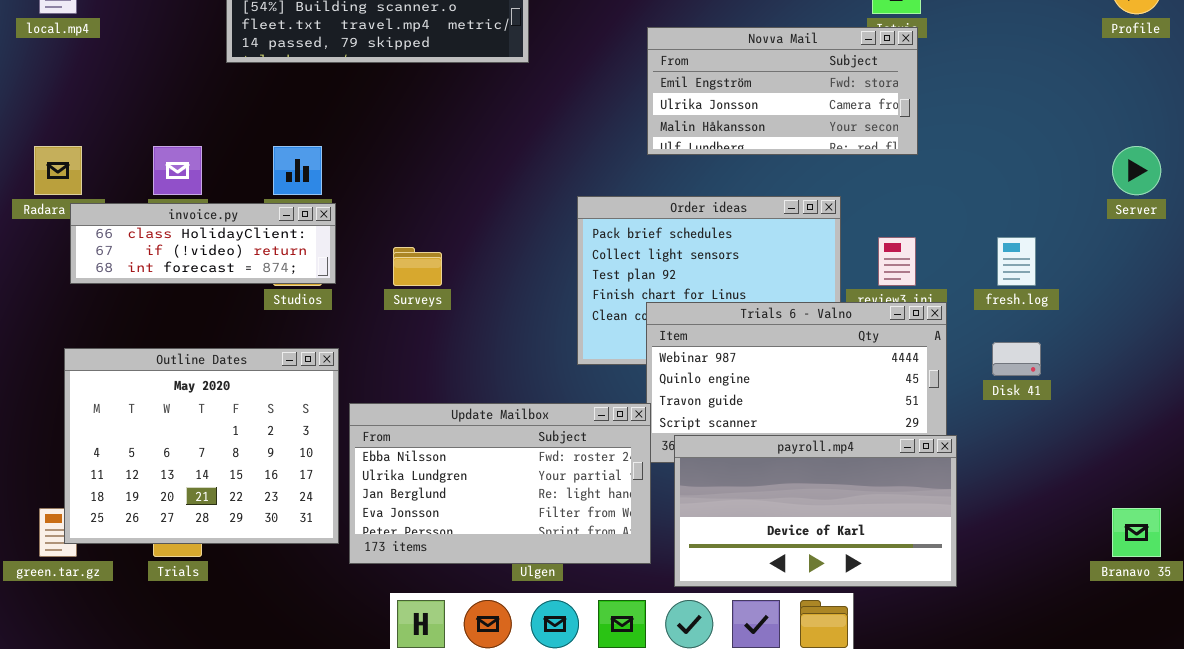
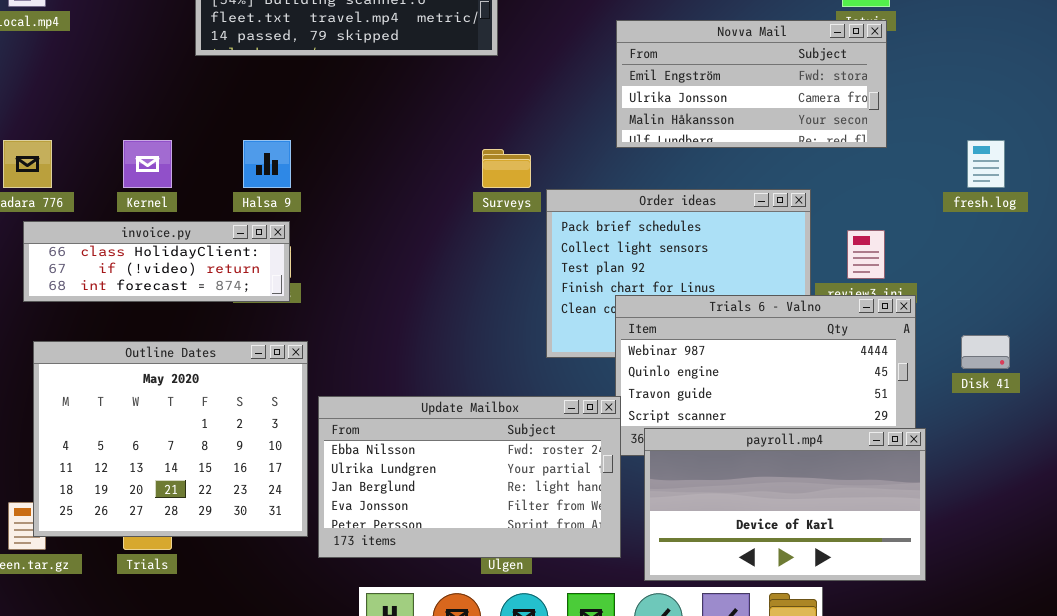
invoice.py: [70,203,336,284] -> [23,221,290,302], moved
fresh.log: [997,237,1036,286] -> [967,140,1005,188], moved
Surveys: [393,247,442,286] -> [482,149,531,188], moved

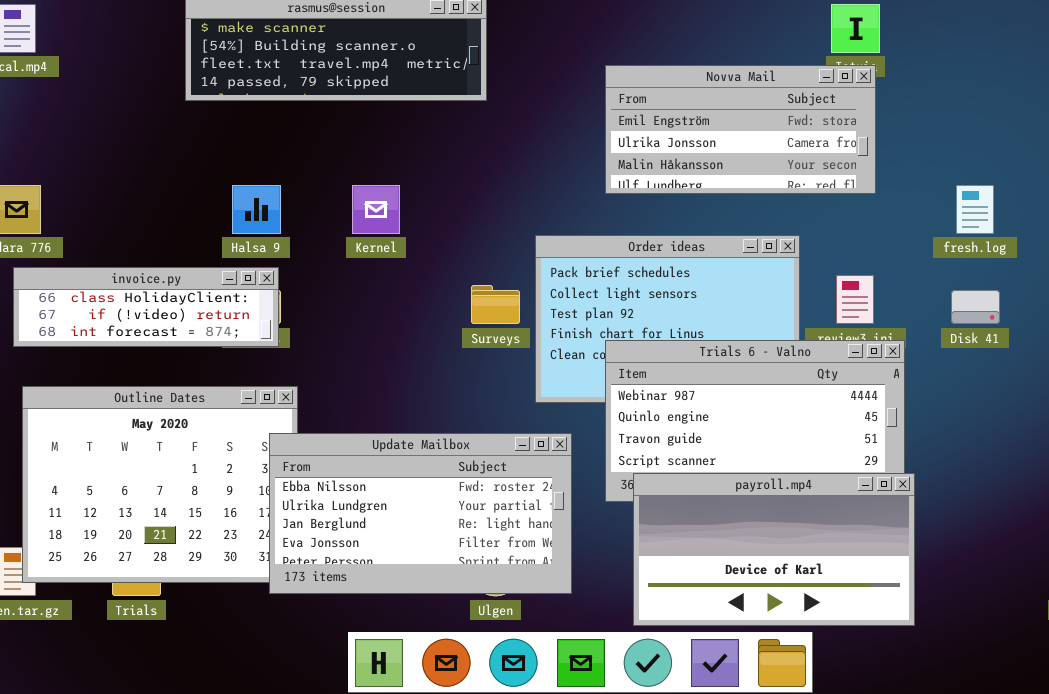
Kernel: [123,140,172,188] -> [352,185,400,234], moved
Surveys: [482,149,531,188] -> [471,285,520,324], moved
Disk 41: [961,335,1010,369] -> [951,290,1000,324], moved
Update Mailbox: [318,396,621,558] -> [269,433,572,594], moved

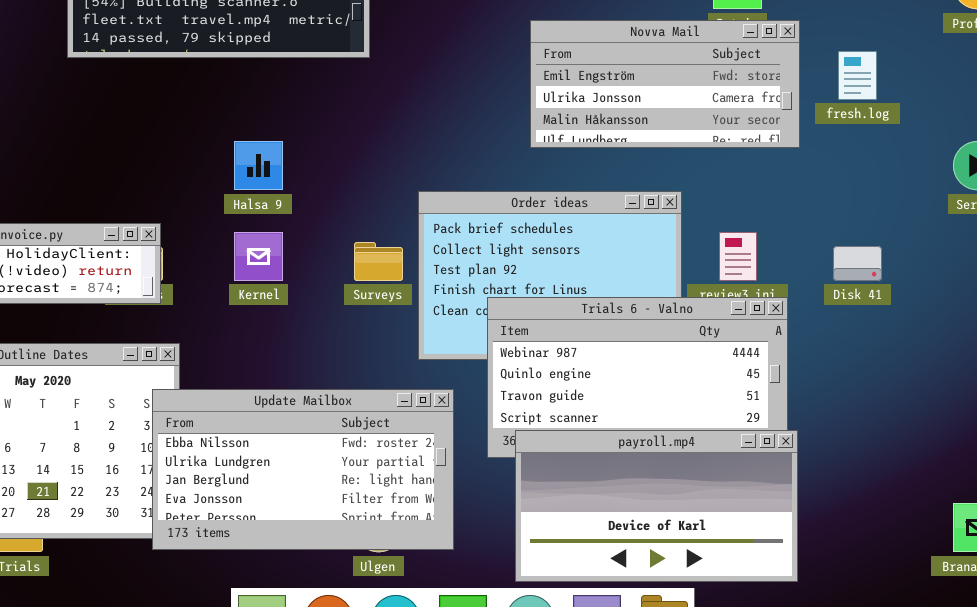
Novva Mail: [605,65,876,194] -> [530,20,800,148], moved
Halsa 9: [232,185,281,234] -> [234,141,283,190], moved
Kernel: [352,185,400,234] -> [234,232,283,281], moved
fresh.log: [956,185,994,234] -> [838,51,877,100], moved

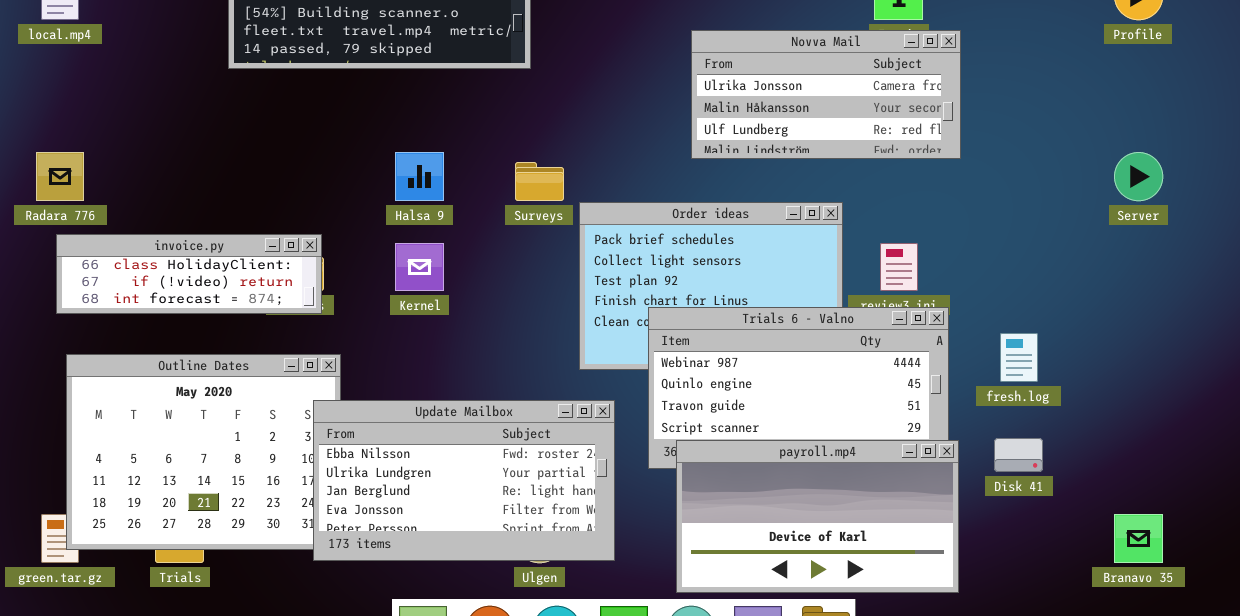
Novva Mail: [530,20,800,148] -> [691,30,961,159], scrolled down 1 row
fresh.log: [838,51,877,100] -> [1000,333,1038,382], moved
Surveys: [354,242,403,281] -> [515,162,564,201], moved
Disk 41: [833,246,882,281] -> [994,438,1043,472], moved

